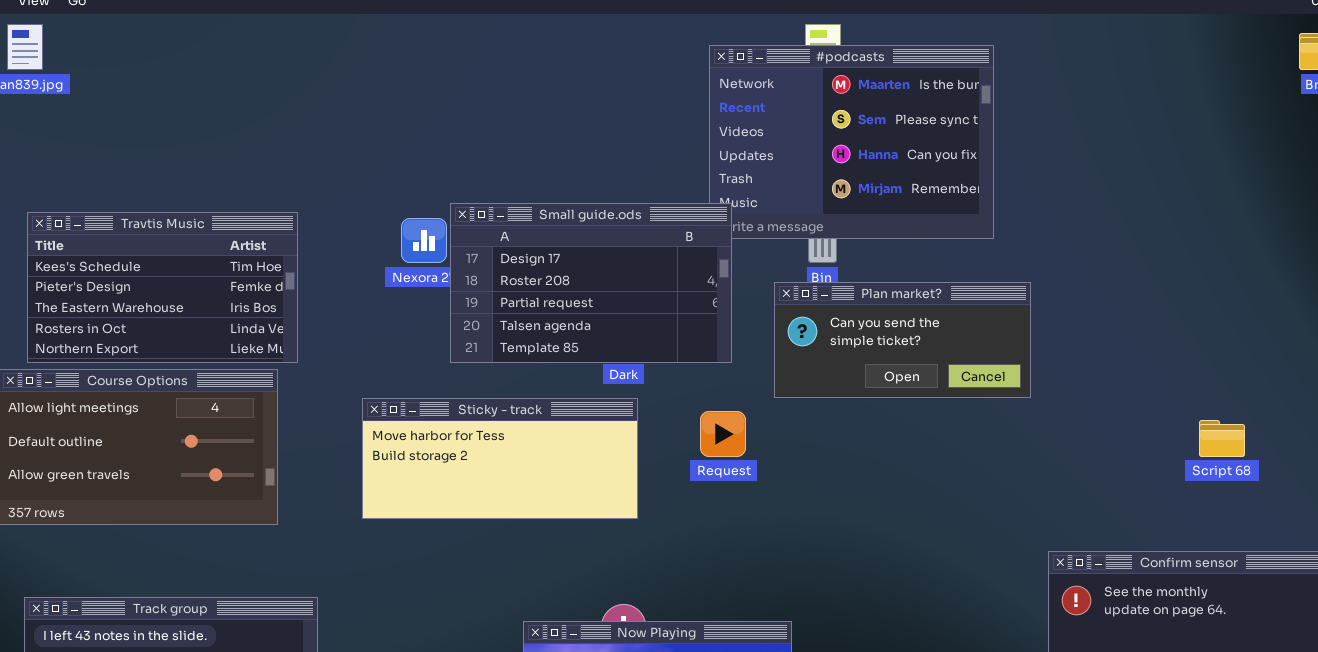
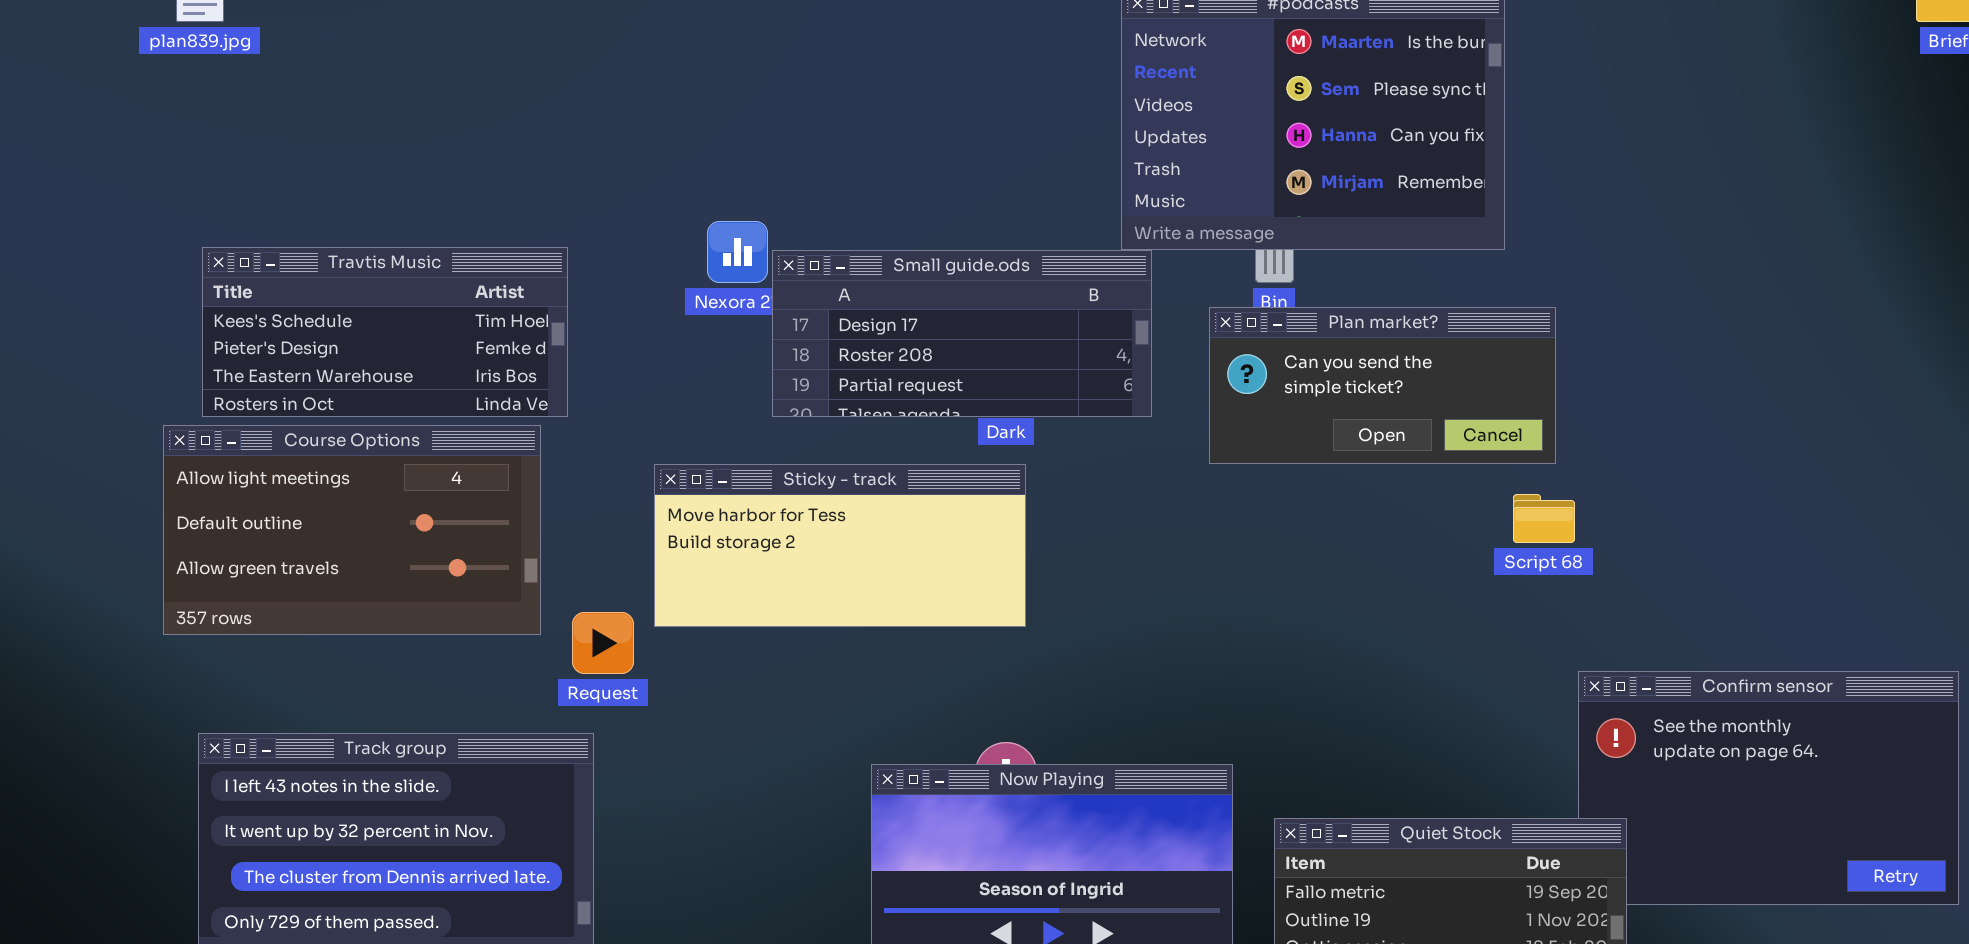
Small guide.ods: [450,203,732,363] -> [772,250,1152,417], resized
Travtis Music: [27,212,298,363] -> [202,247,568,417], resized
Request: [700,411,746,457] -> [572,612,634,674], moved
Script 68: [1199,420,1245,457] -> [1513,494,1575,543], moved

